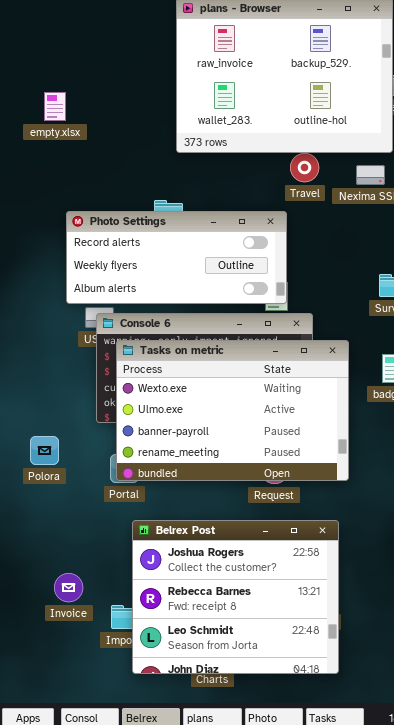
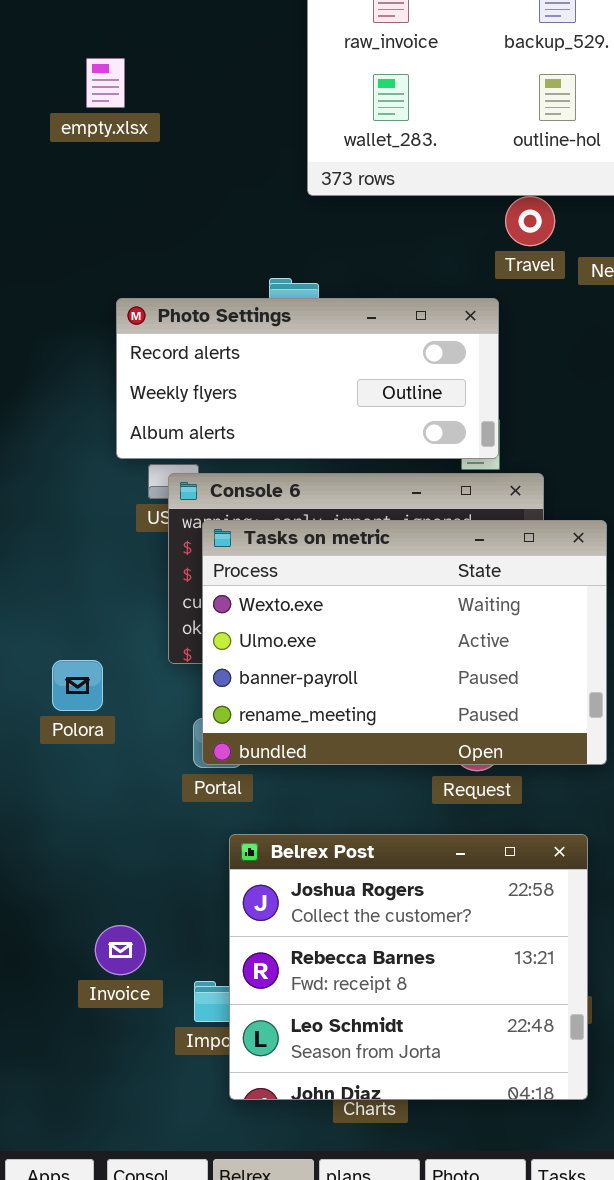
empty.xlsx: [44,92,66,121] -> [86,58,125,108], moved
Polora: [30,436,59,465] -> [52,660,103,711], moved

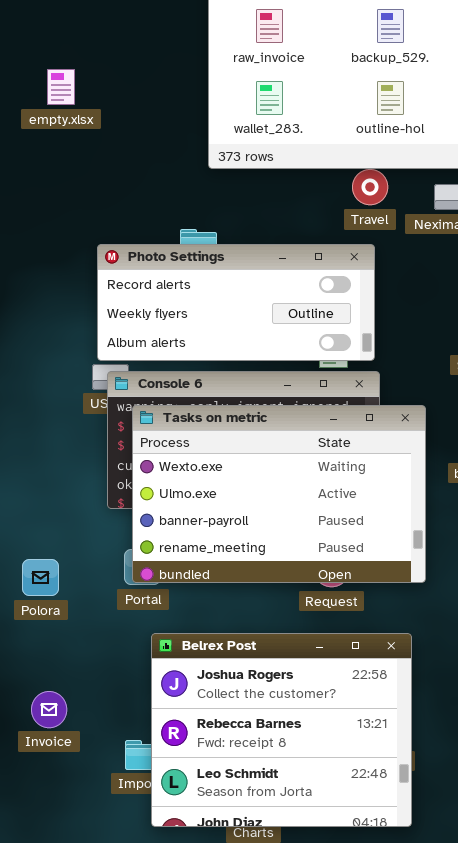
Photo Settings: [116,298,499,459] -> [97,244,375,361], moved
Polora: [52,660,103,711] -> [22,559,59,596], moved
Invoice: [95,925,146,975] -> [31,691,67,728], moved

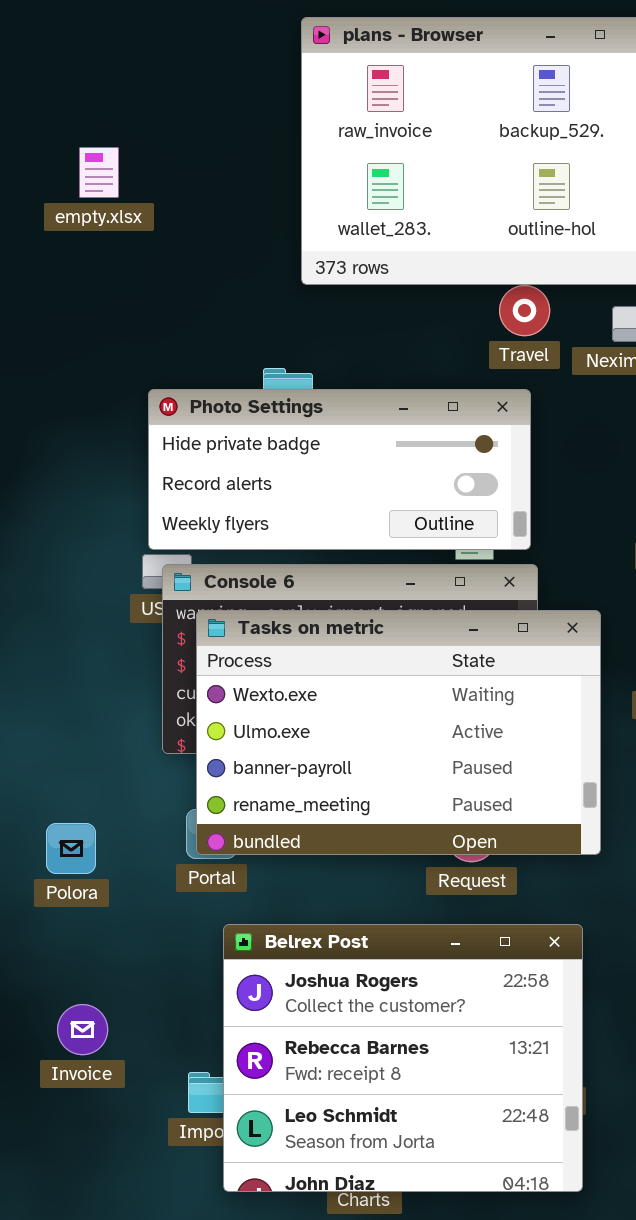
Photo Settings: [97,244,375,361] -> [148,389,531,550], scrolled up 1 row

